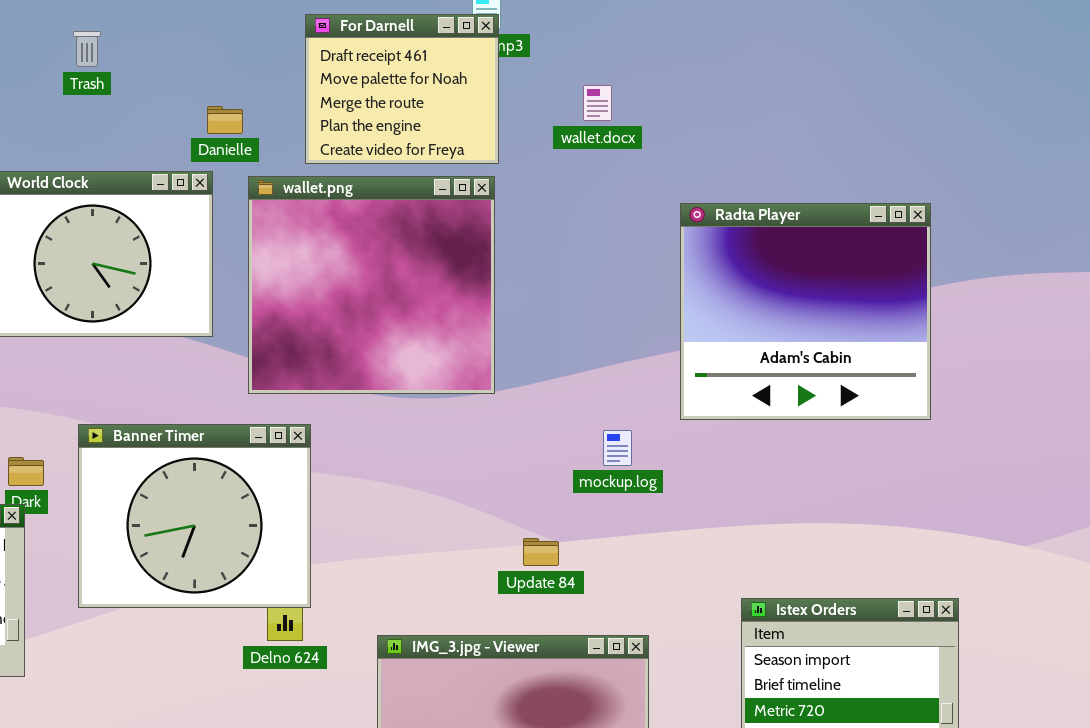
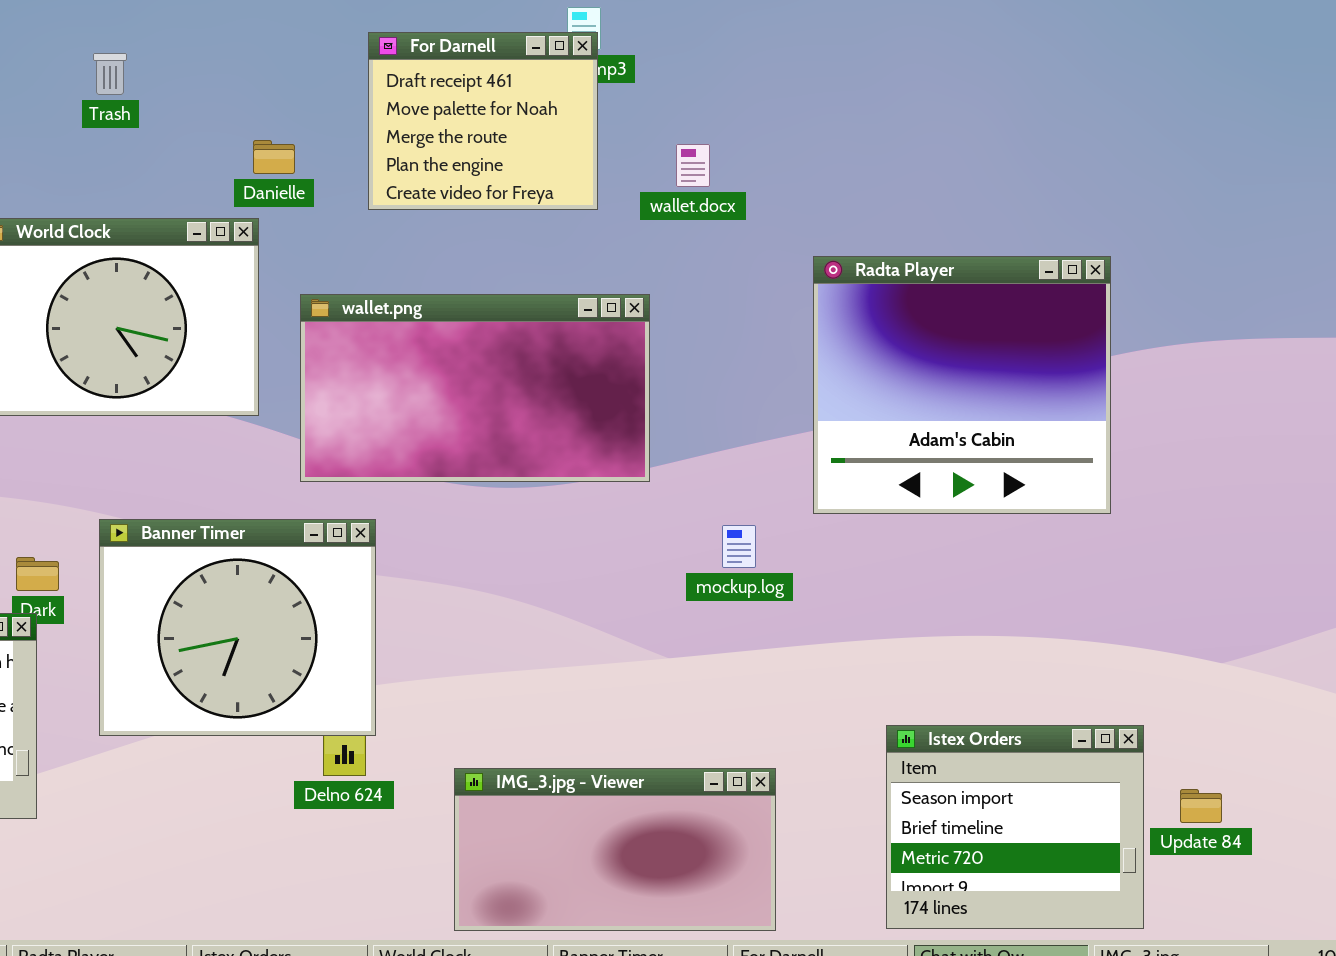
wallet.docx: [583,85,612,121] -> [676,144,710,187], moved
wallet.png: [248,176,495,394] -> [300,294,650,482], resized
Update 84: [523,538,559,566] -> [1180,789,1222,823], moved

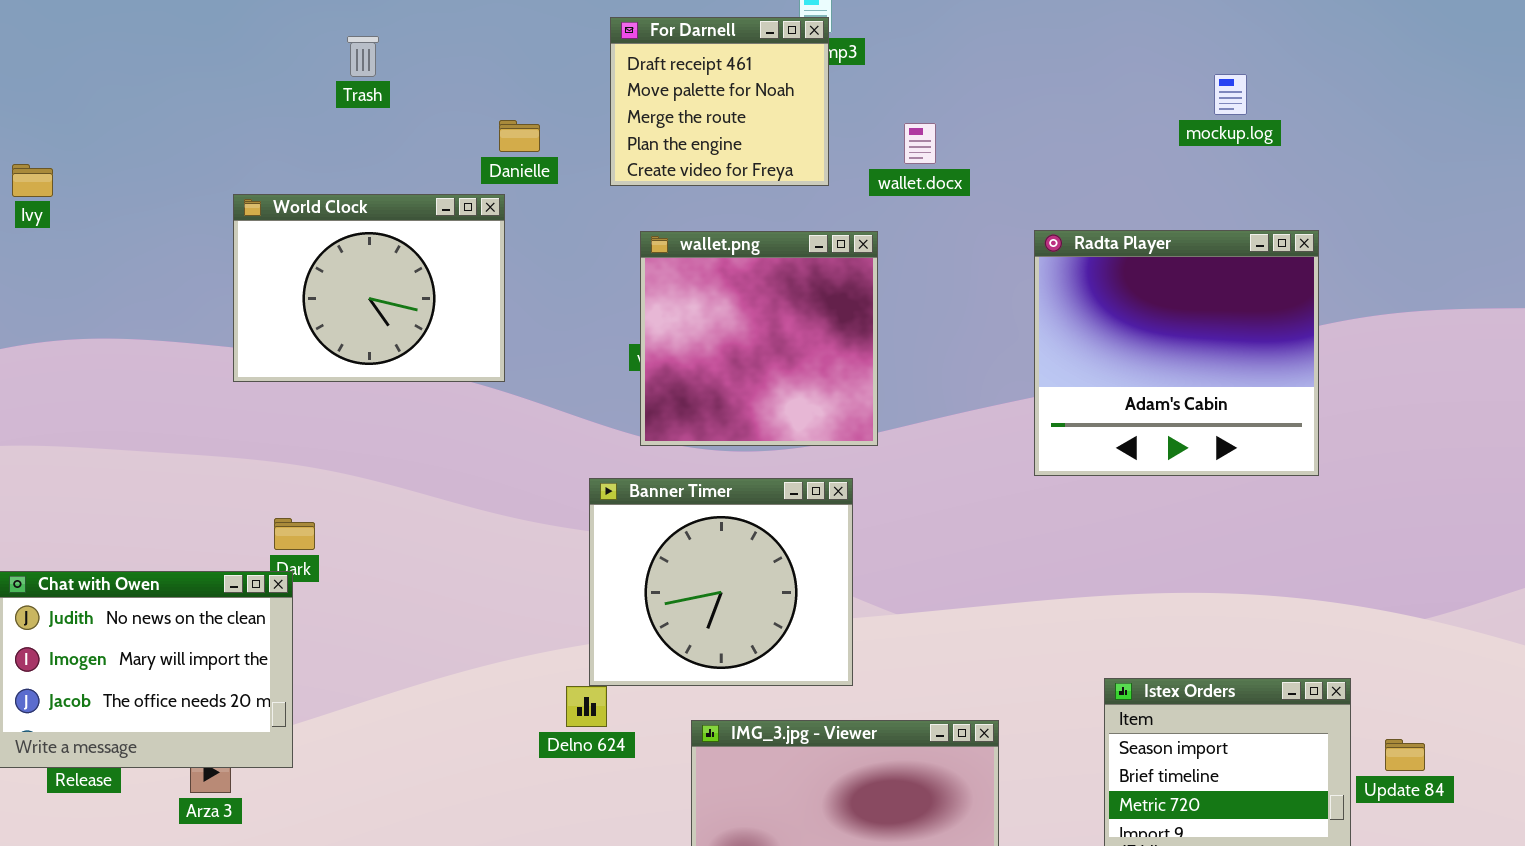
wallet.png: [300,294,650,482] -> [640,231,878,446], resized
Banner Timer: [99,519,376,736] -> [589,478,853,686], moved
mockup.log: [722,525,756,568] -> [1214,74,1247,115], moved

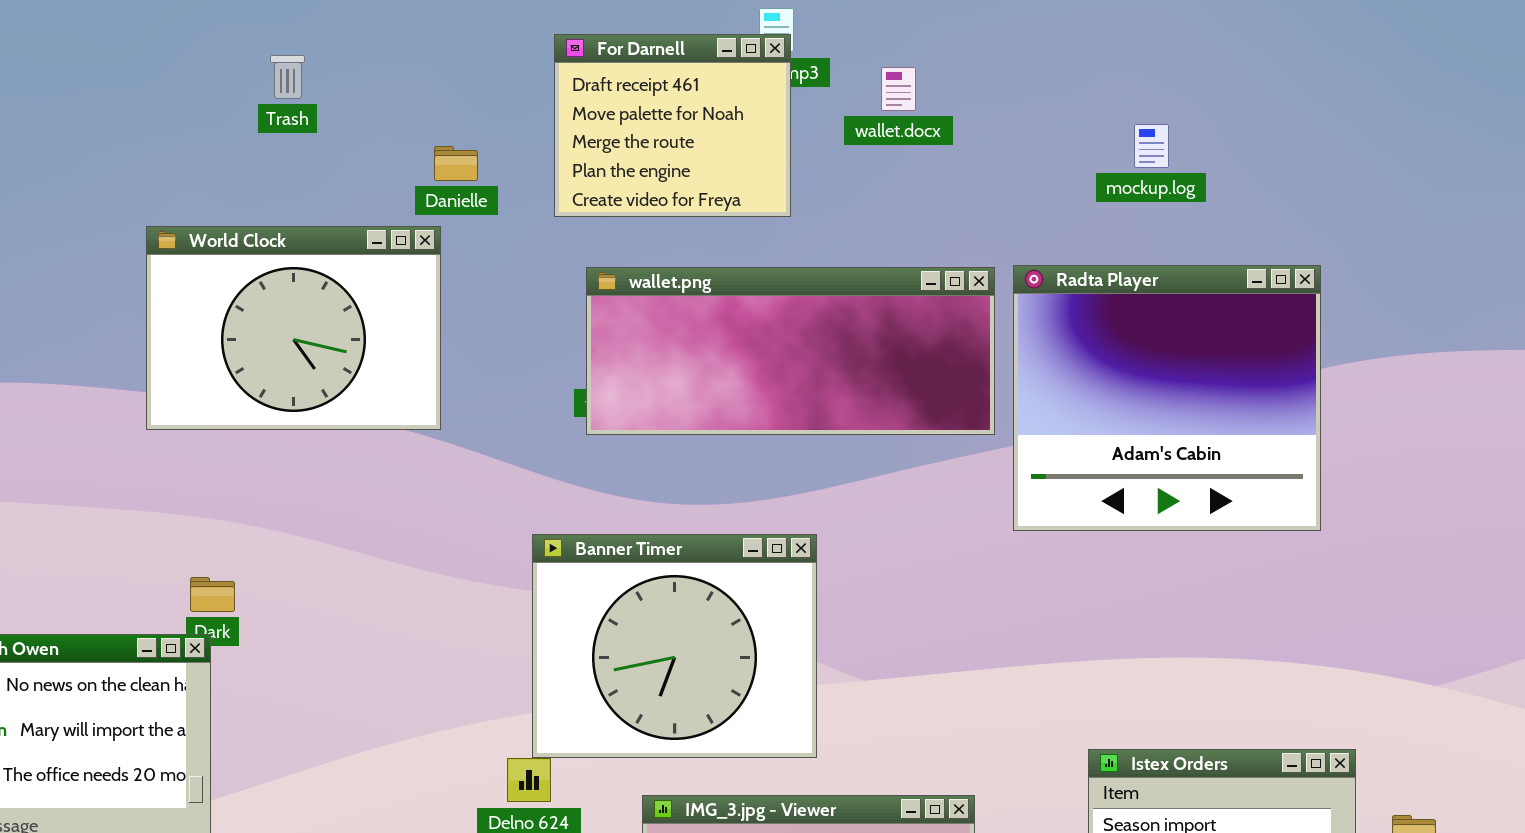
mockup.log: [1214,74,1247,115] -> [1134,124,1169,168], moved
wallet.docx: [904,123,936,164] -> [881,67,916,111], moved
wallet.png: [640,231,878,446] -> [586,267,995,435], resized

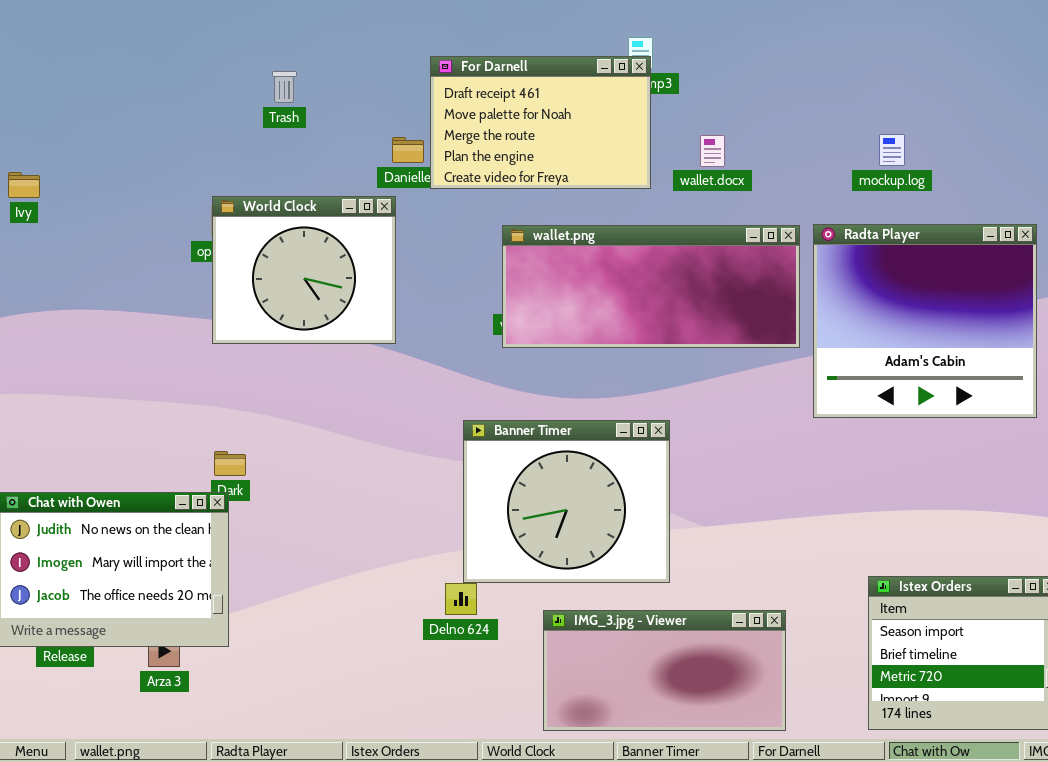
For Darnell: [554,34,791,217] -> [430,56,651,189], resized
wallet.docx: [881,67,916,111] -> [700,135,725,167], moved
mockup.log: [1134,124,1169,168] -> [879,134,905,166], moved
World Clock: [146,226,441,430] -> [212,196,396,344], resized

